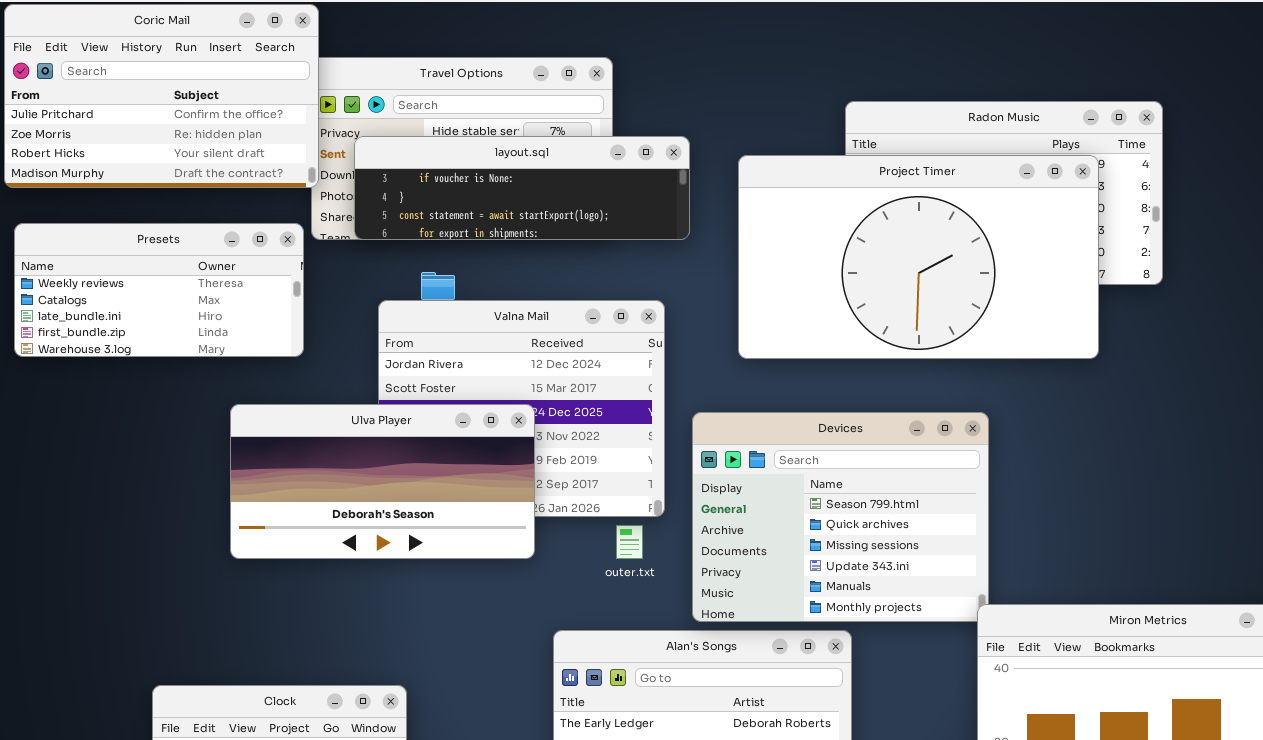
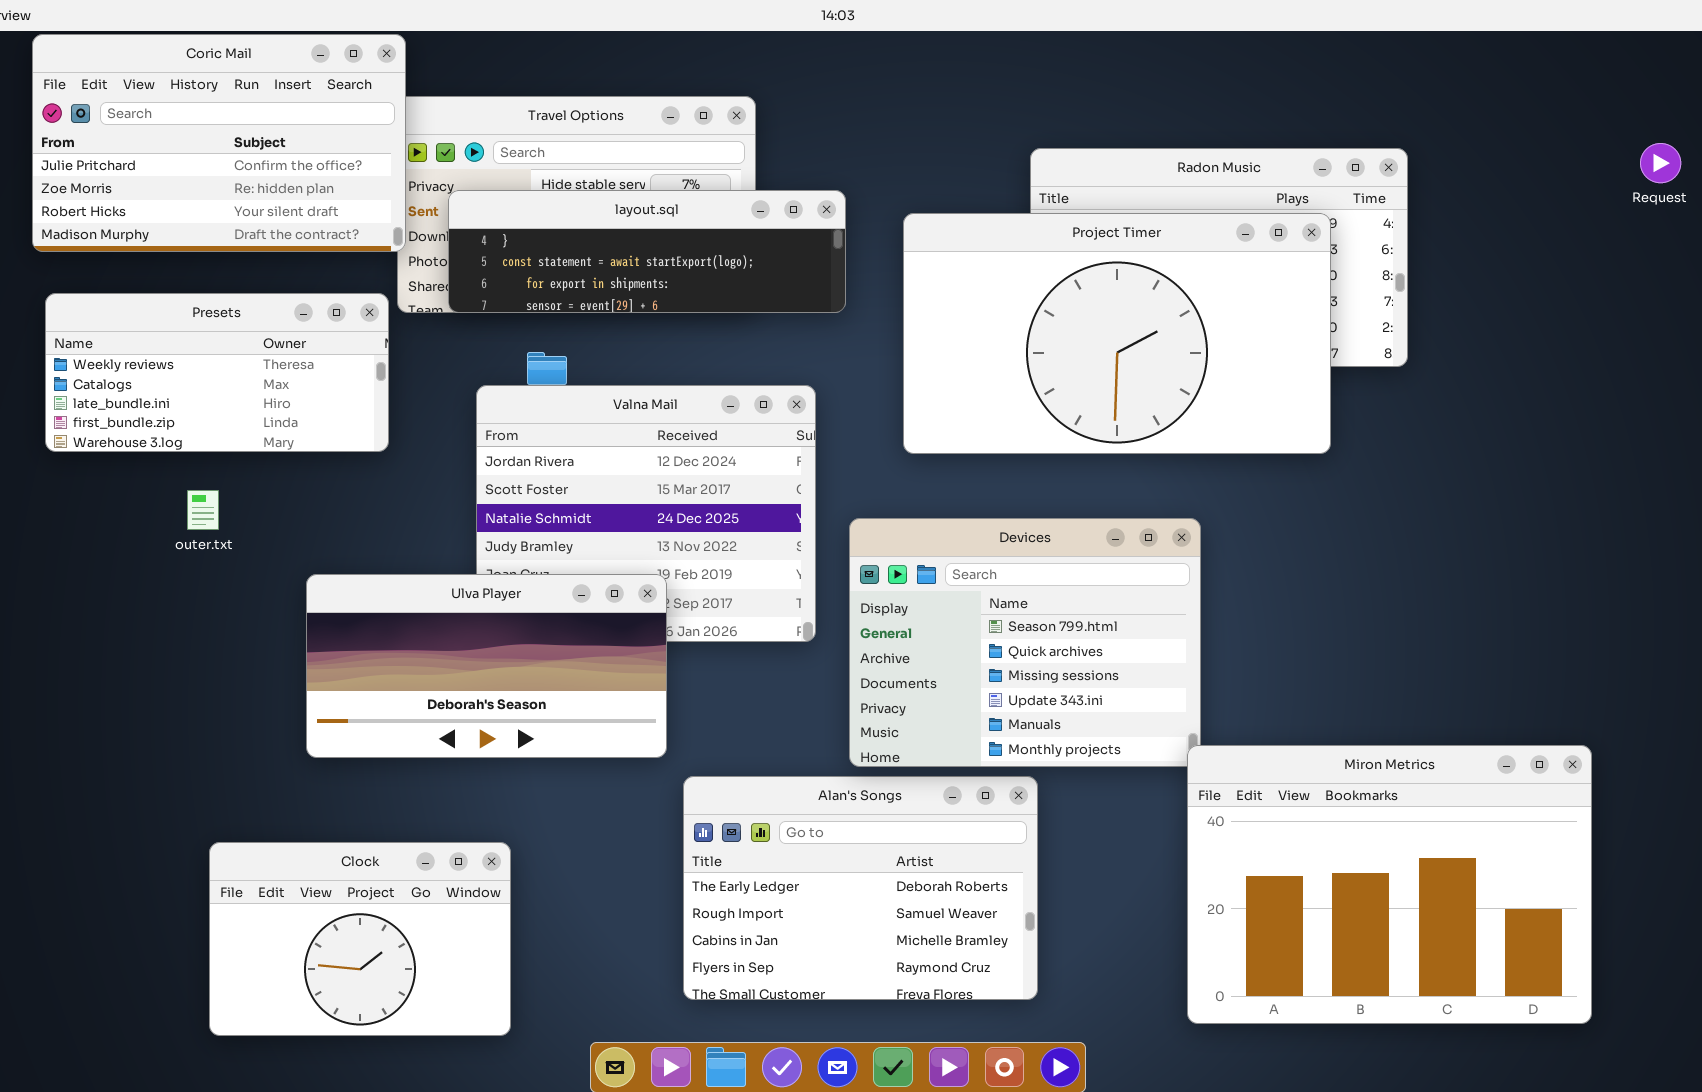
layout.sql: [354,136,690,240] -> [448,190,846,313], scrolled down 1 row
Ulva Player: [230,404,535,559] -> [306,574,667,758], moved
outer.txt: [616,525,643,559] -> [187,490,219,530], moved

